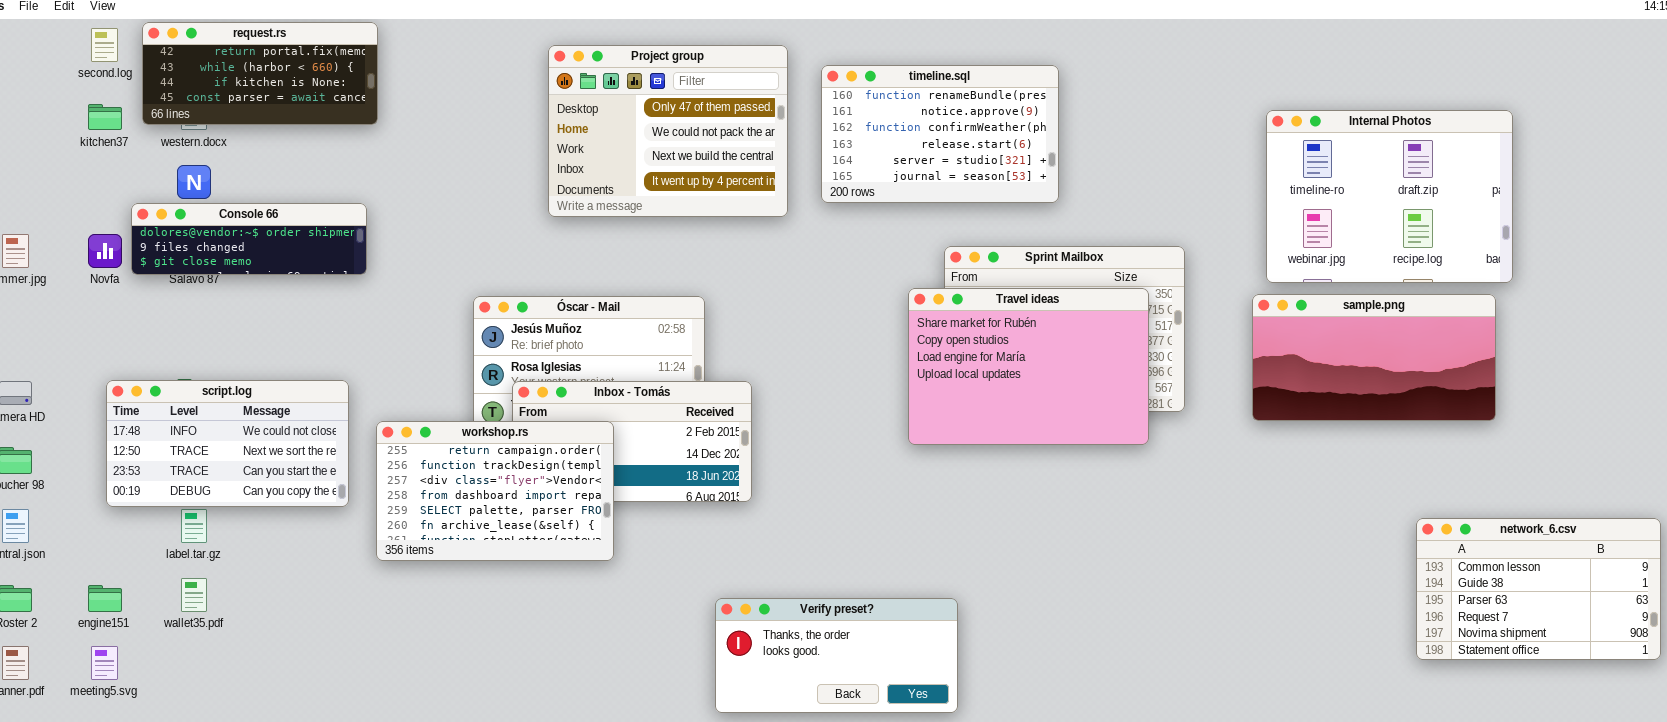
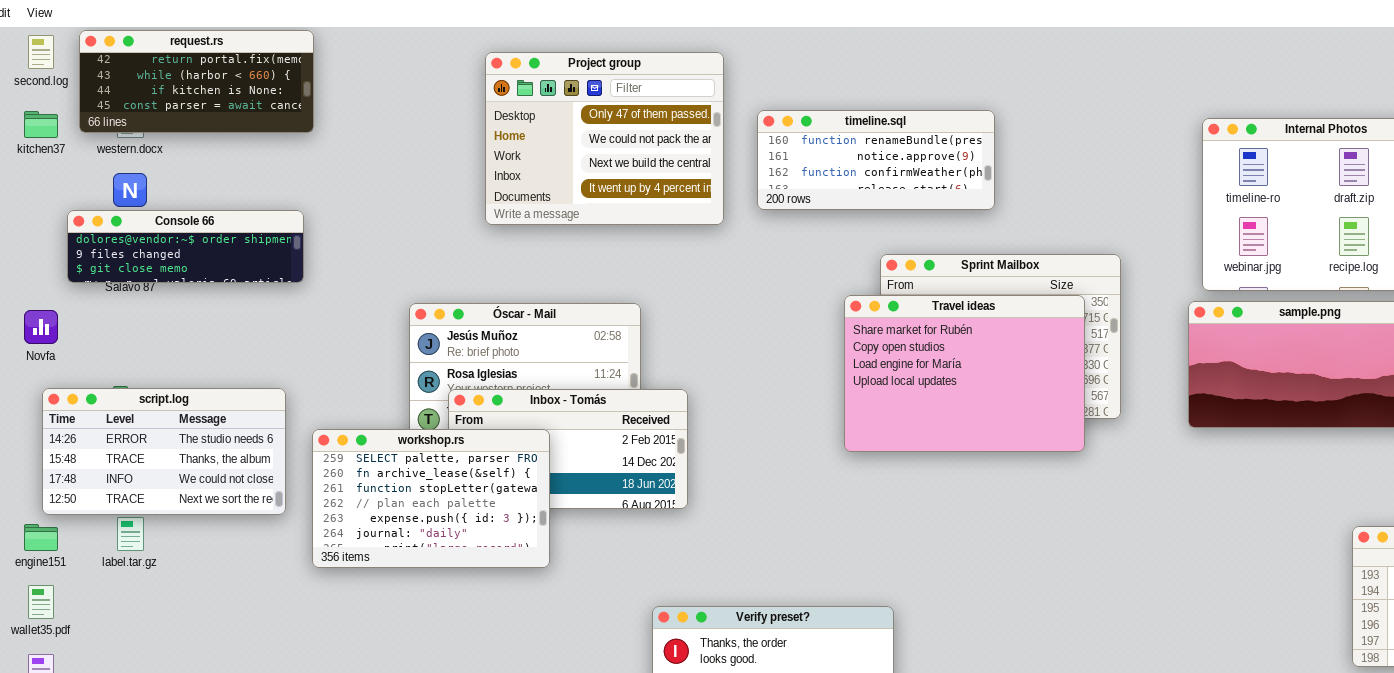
timeline.sql: [821,65,1059,203] -> [757,110,995,210], resized
Novfa: [88,234,122,268] -> [24,310,58,344], moved
script.log: [106,380,349,507] -> [42,388,286,515], scrolled up 2 rows
workshop.rs: [376,421,614,561] -> [312,429,550,568], scrolled down 4 rows
wallet35.pdf: [181,578,207,612] -> [28,585,54,619], moved
engine151: [88,585,122,612] -> [24,524,58,551], moved

